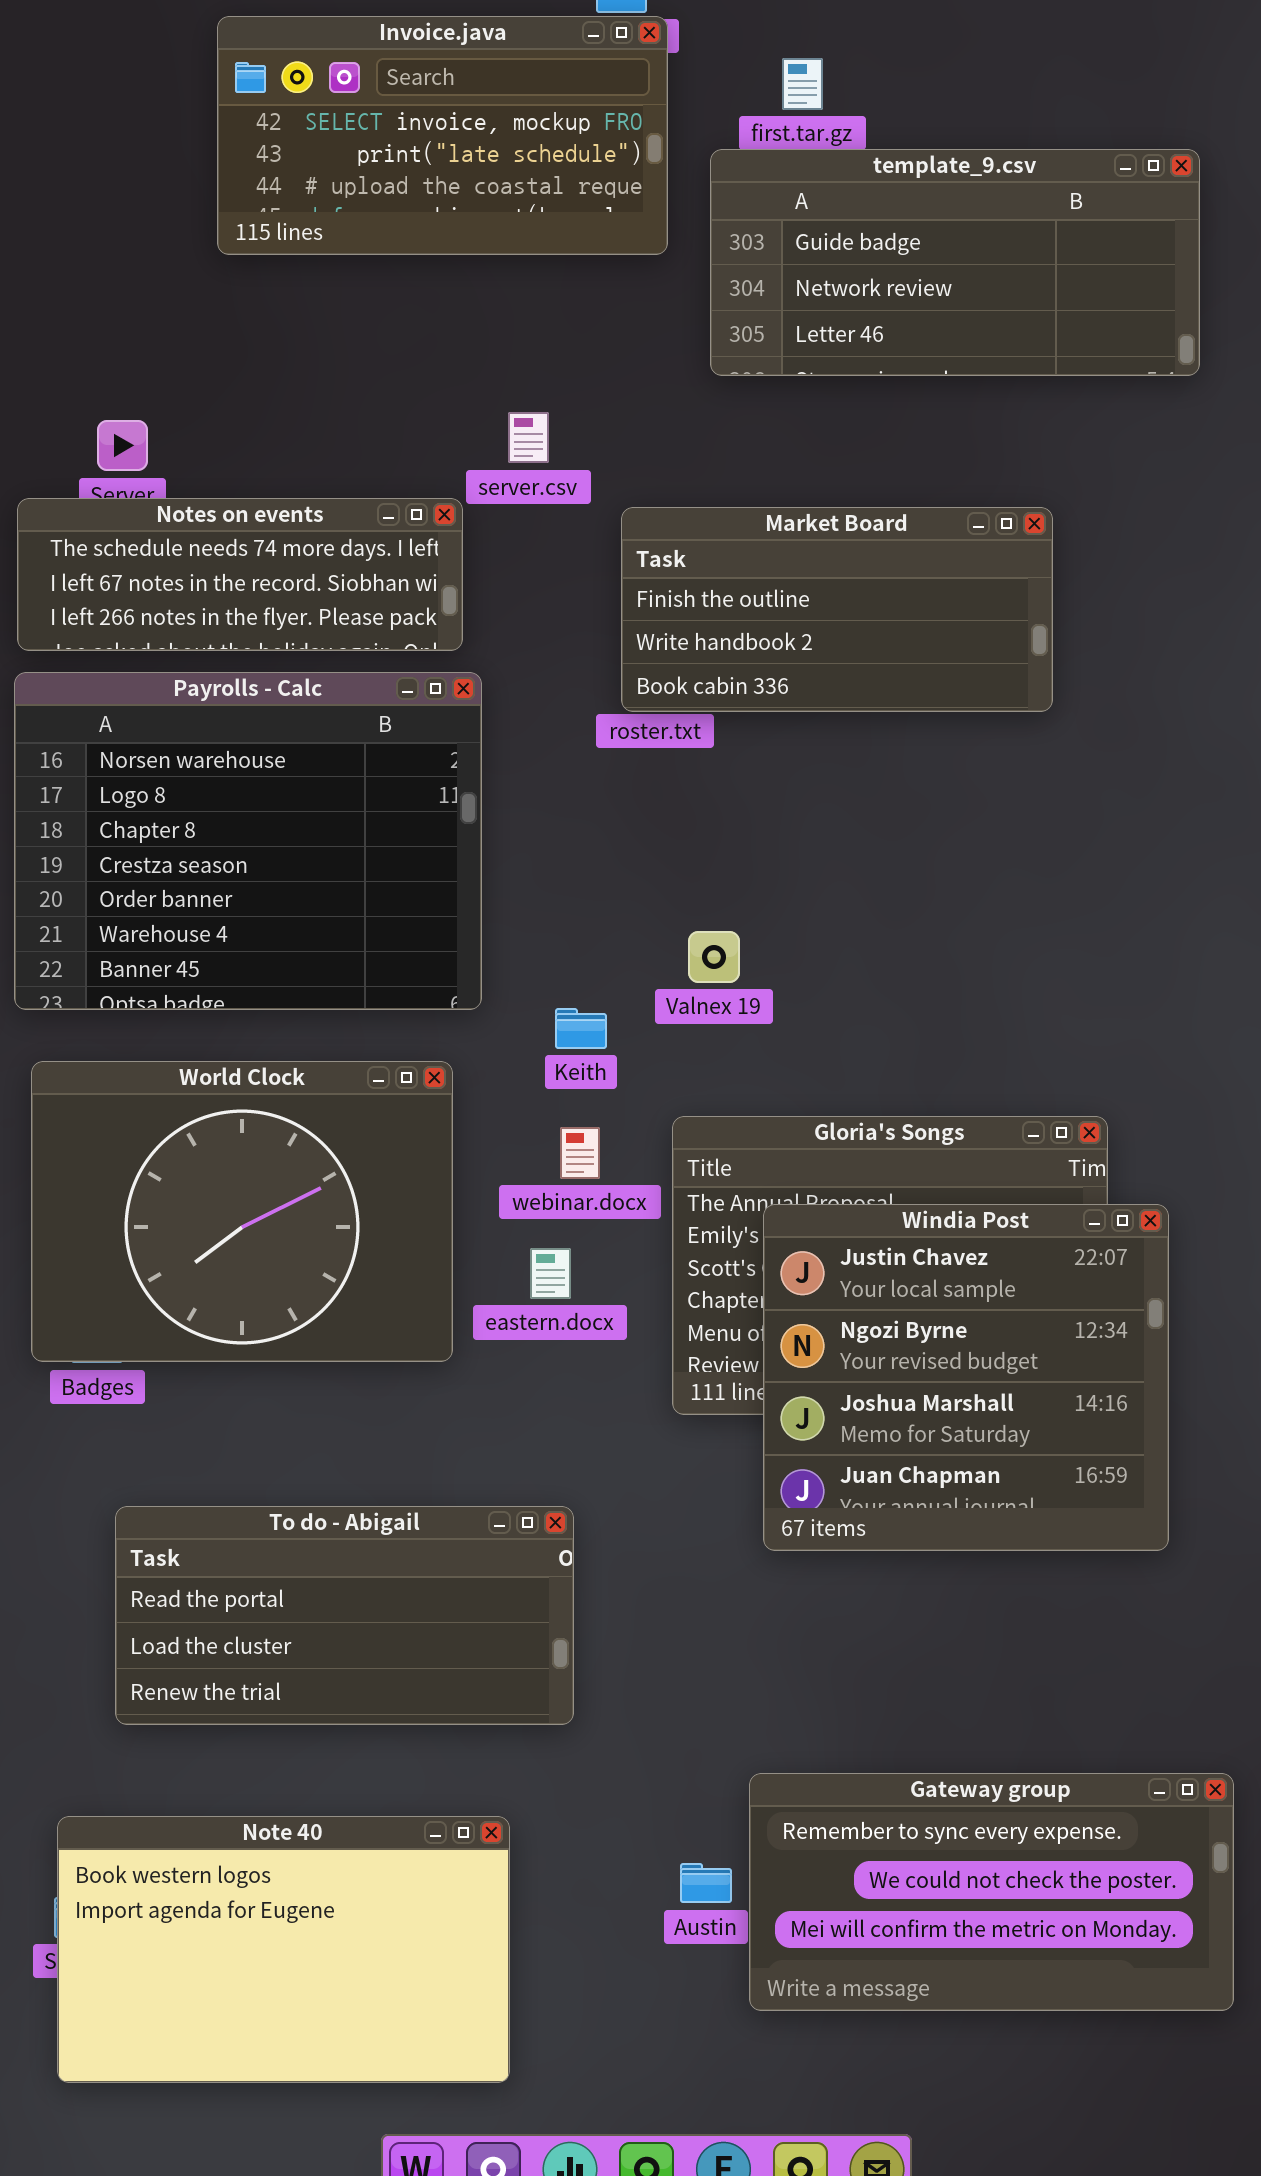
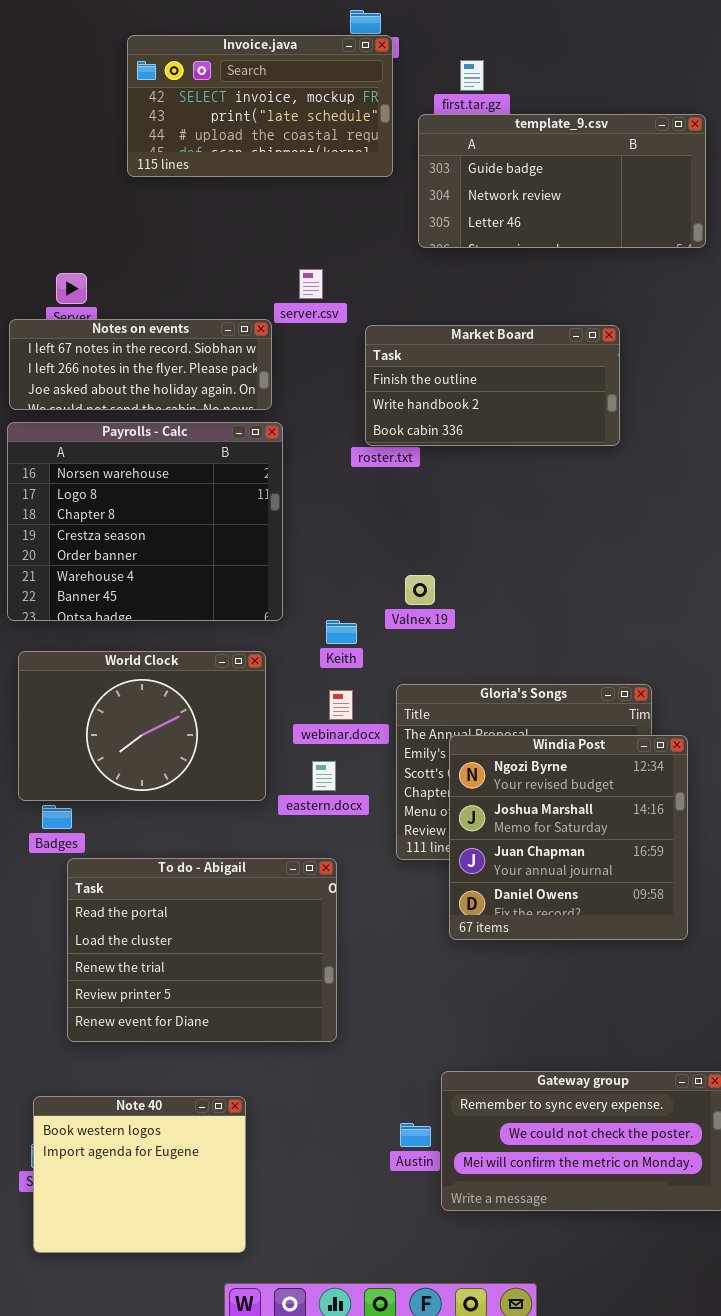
Notes on events: [17,498,463,651] -> [9,319,272,410], scrolled down 1 row
World Clock: [31,1061,453,1362] -> [18,651,266,801], resized
Windia Post: [763,1204,1169,1551] -> [449,735,688,940], scrolled down 1 row
To do - Abigail: [115,1506,574,1725] -> [67,858,337,1042], resized
Note 40: [57,1816,510,2083] -> [33,1096,246,1253], resized

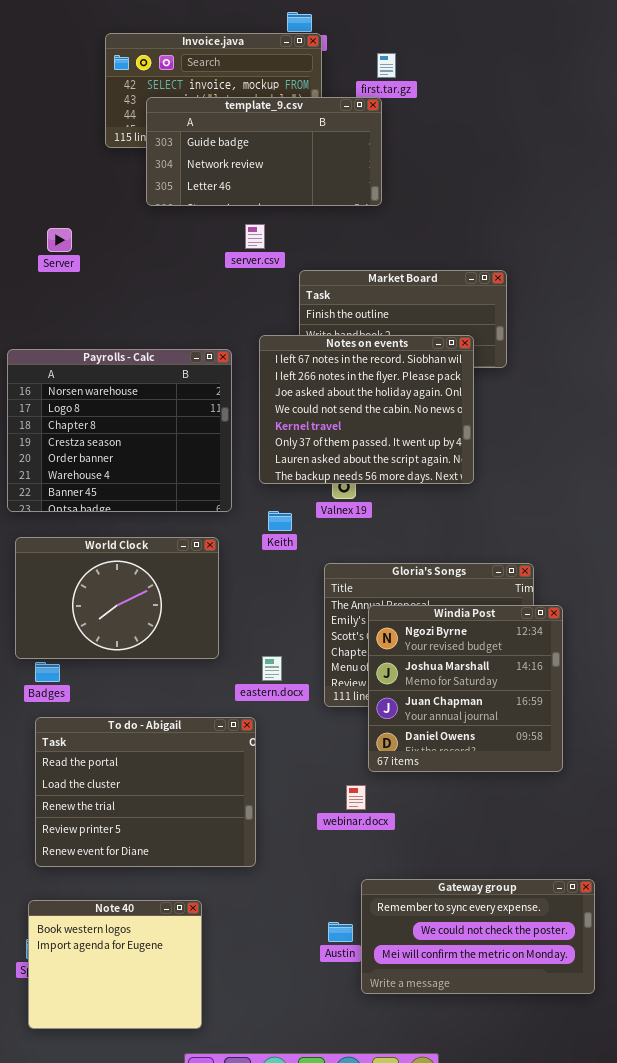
template_9.csv: [418,114,706,248] -> [146,97,382,206], moved
Notes on events: [9,319,272,410] -> [259,335,474,484], moved, resized
webinar.docx: [329,690,353,720] -> [346,785,366,810], moved
eastern.docx: [312,761,336,791] -> [262,656,282,681], moved
To do - Abigail: [67,858,337,1042] -> [35,717,256,867], moved

